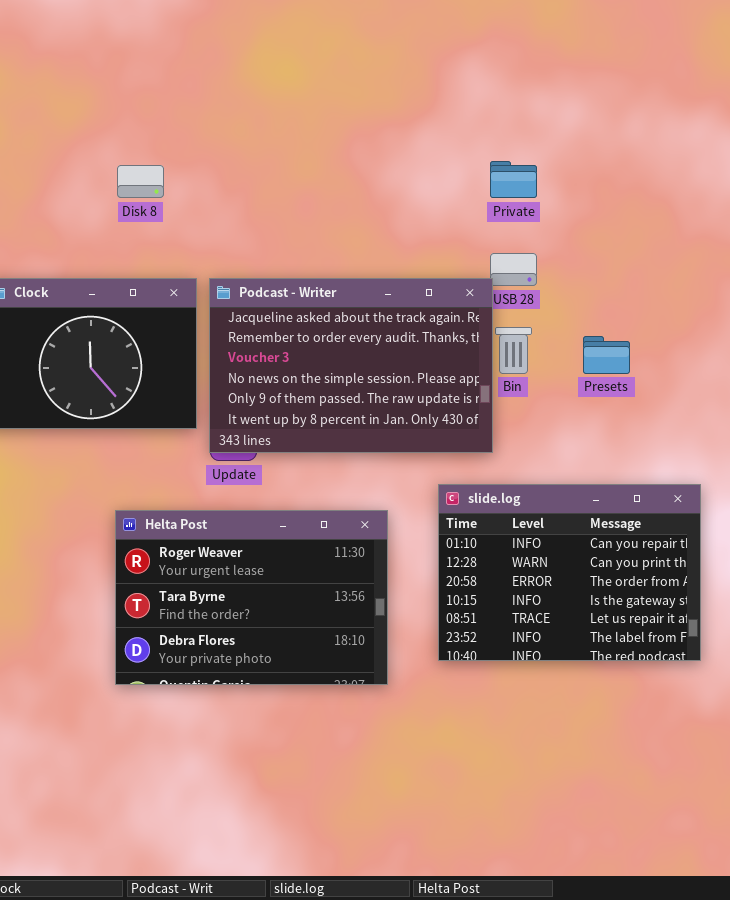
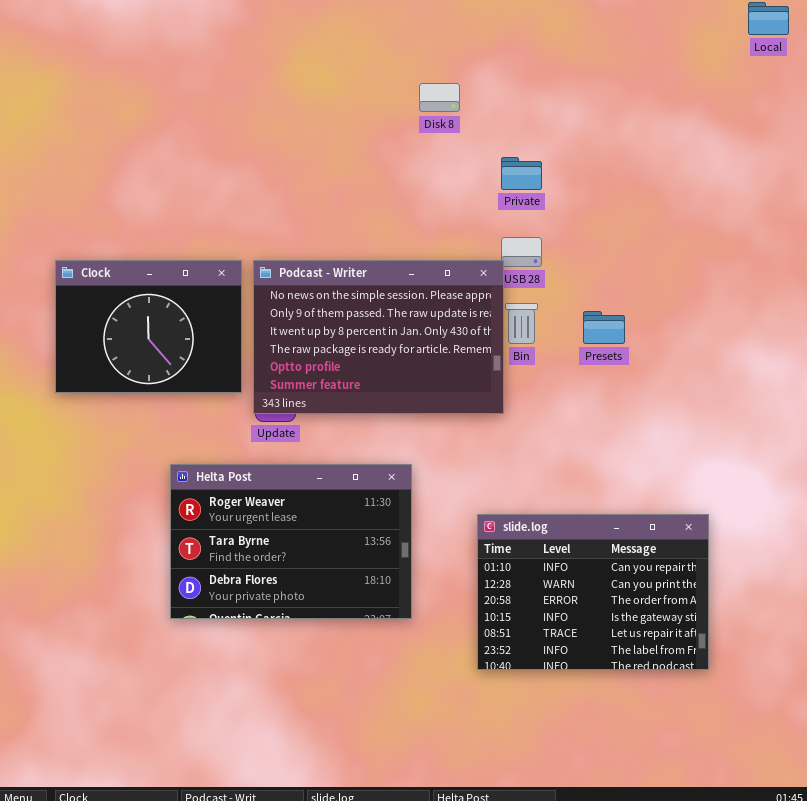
Disk 8: [117,165,164,198] -> [419,83,460,112], moved
Podcast - Writer: [209,278,493,453] -> [253,260,504,414], scrolled down 3 rows
slide.log: [438,484,701,661] -> [477,514,709,670], moved

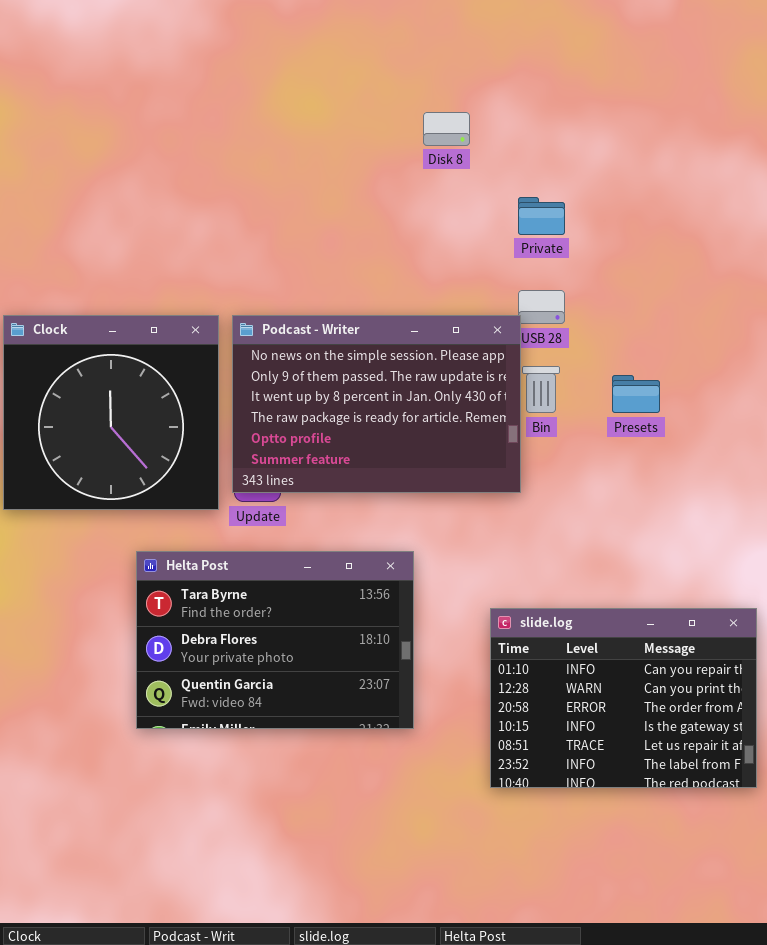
Clock: [55,260,242,393] -> [3,315,219,510], resized
Helta Post: [170,464,412,619] -> [136,551,414,729], scrolled down 1 row

